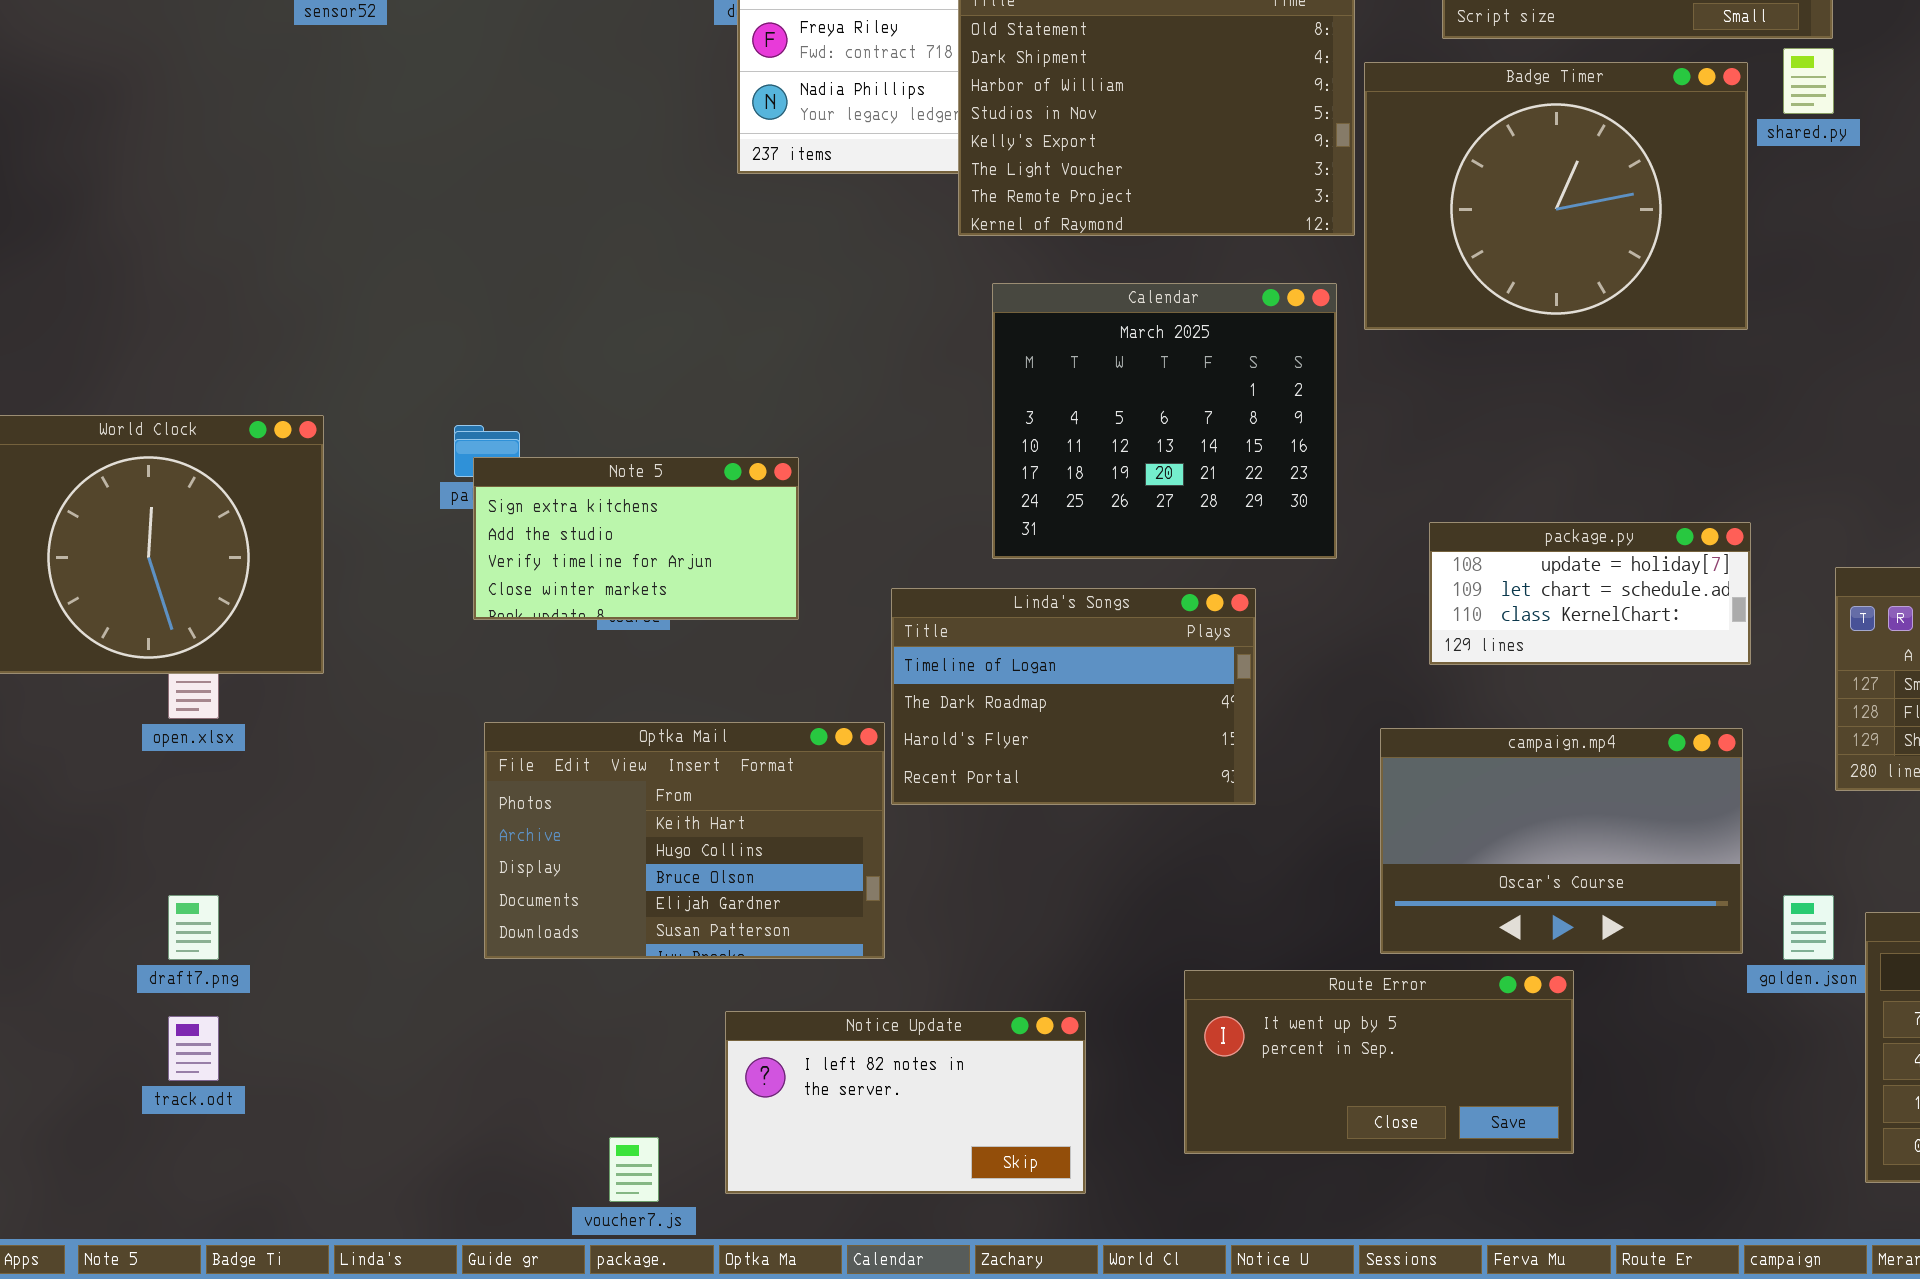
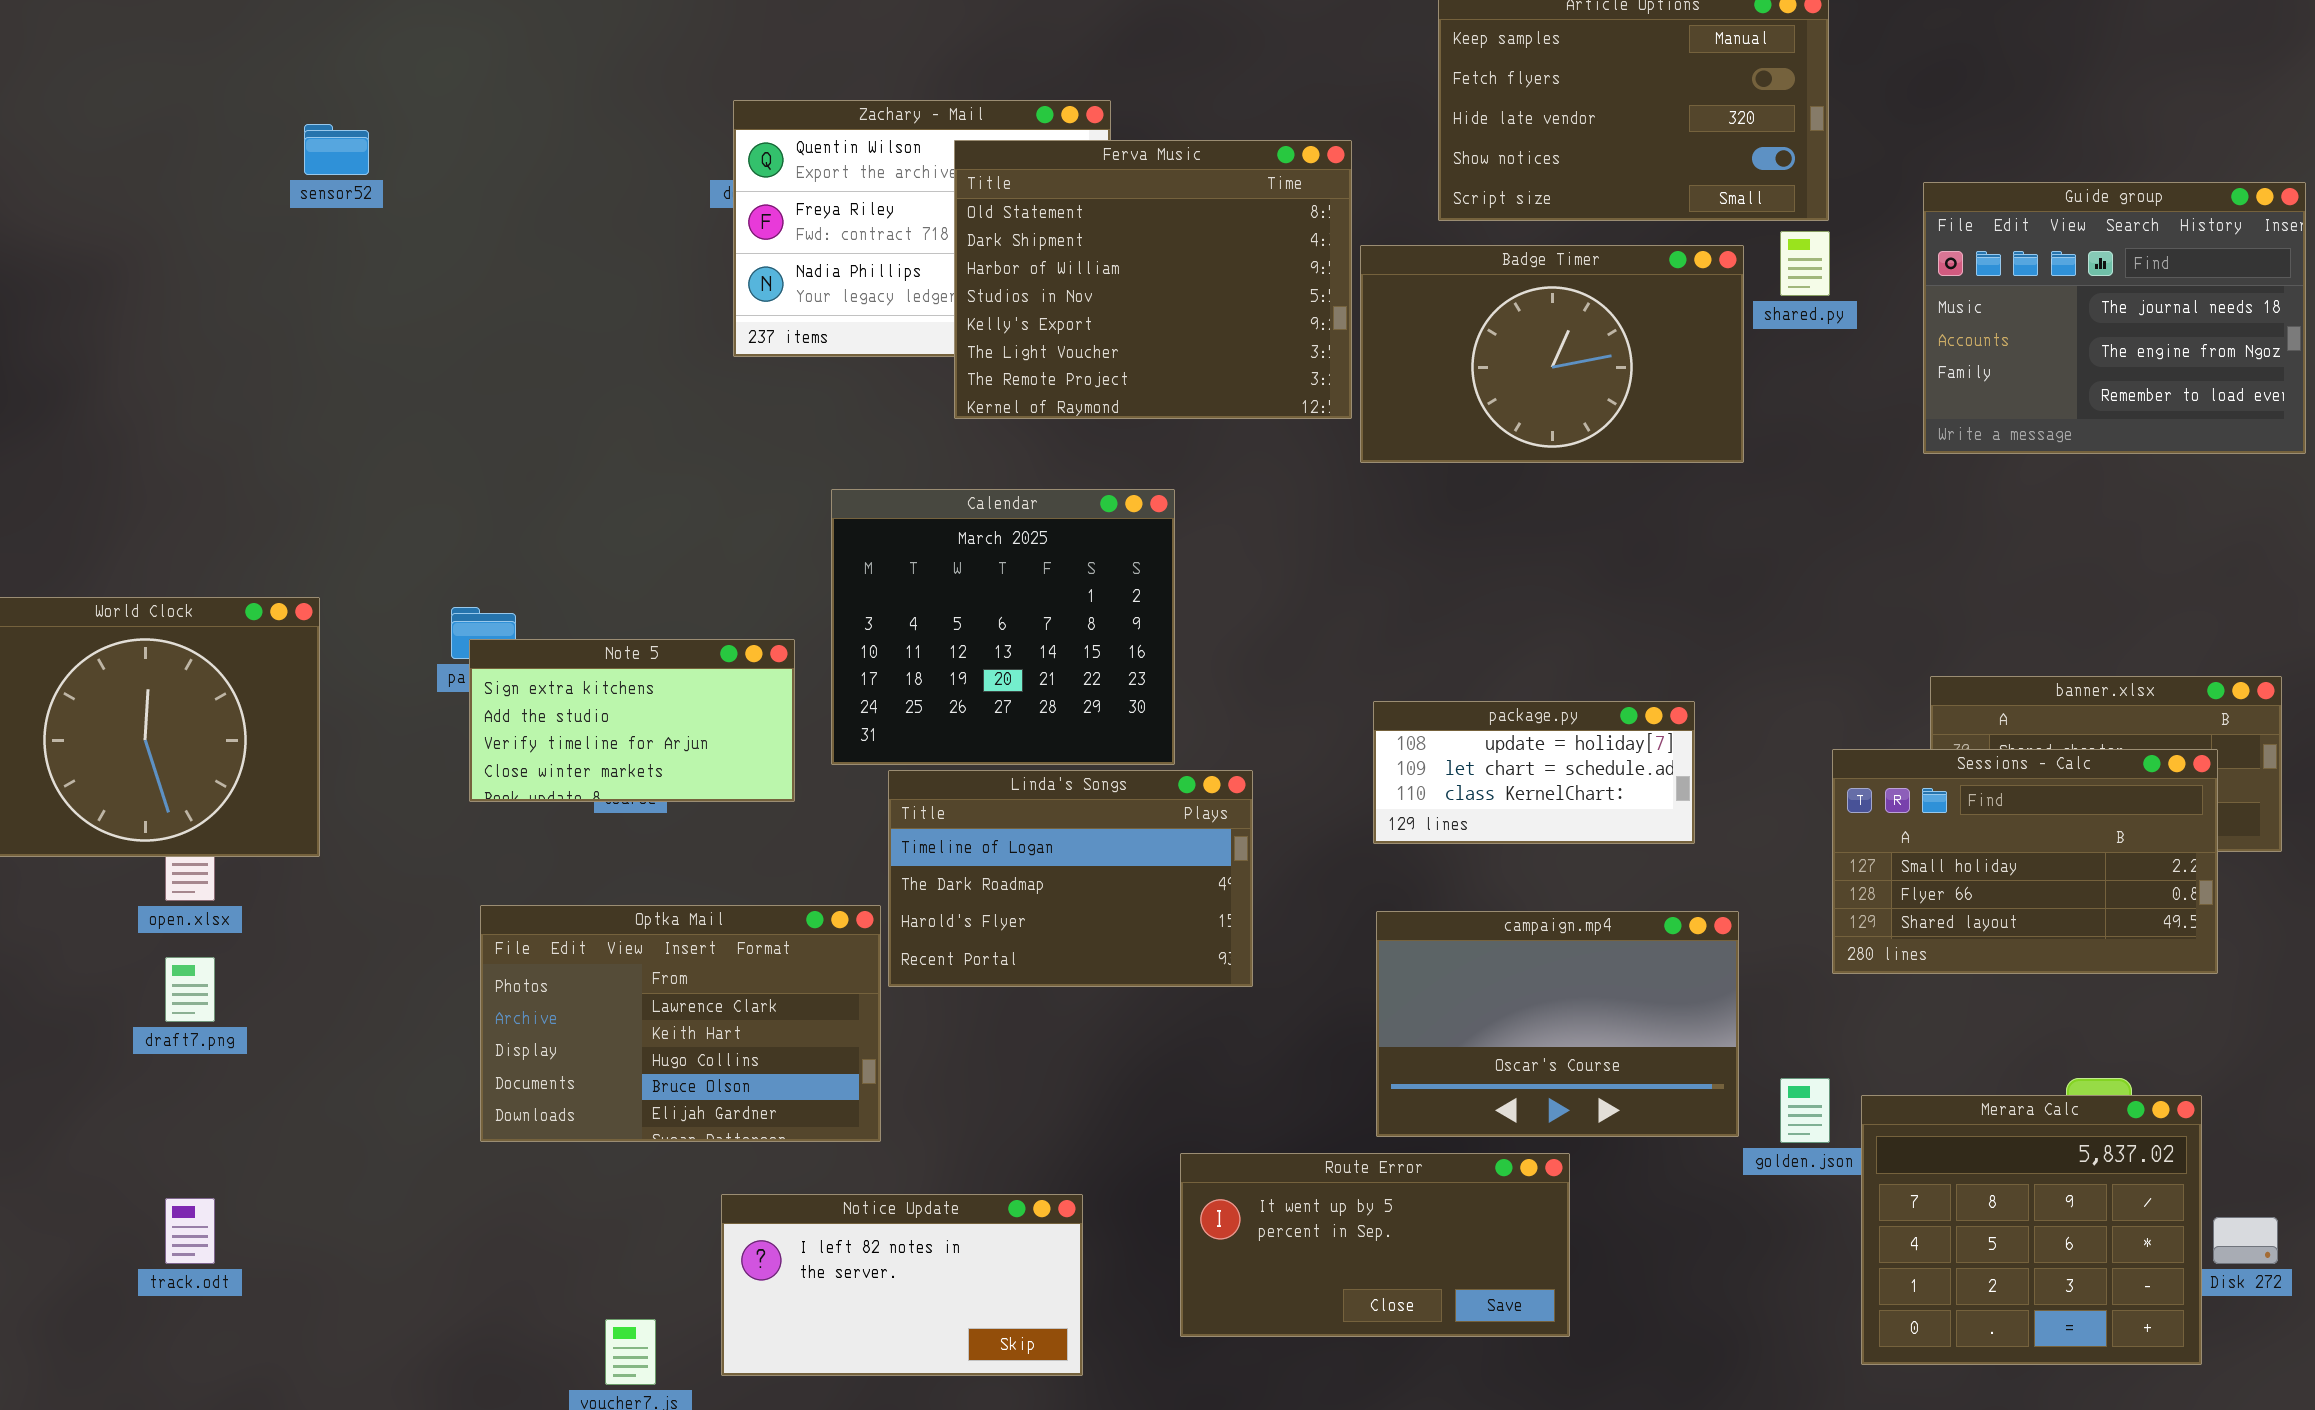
Badge Timer: [1364,62,1748,330] -> [1360,245,1744,463], resized
Calendar: [992,283,1337,559] -> [831,489,1175,765], moved
package.py: [1429,522,1751,665] -> [1373,701,1695,844], moved
Optka Mail: [484,722,885,959] -> [480,905,881,1142], scrolled up 1 row
draft7.png: [168,895,219,960] -> [165,957,215,1022], moved

